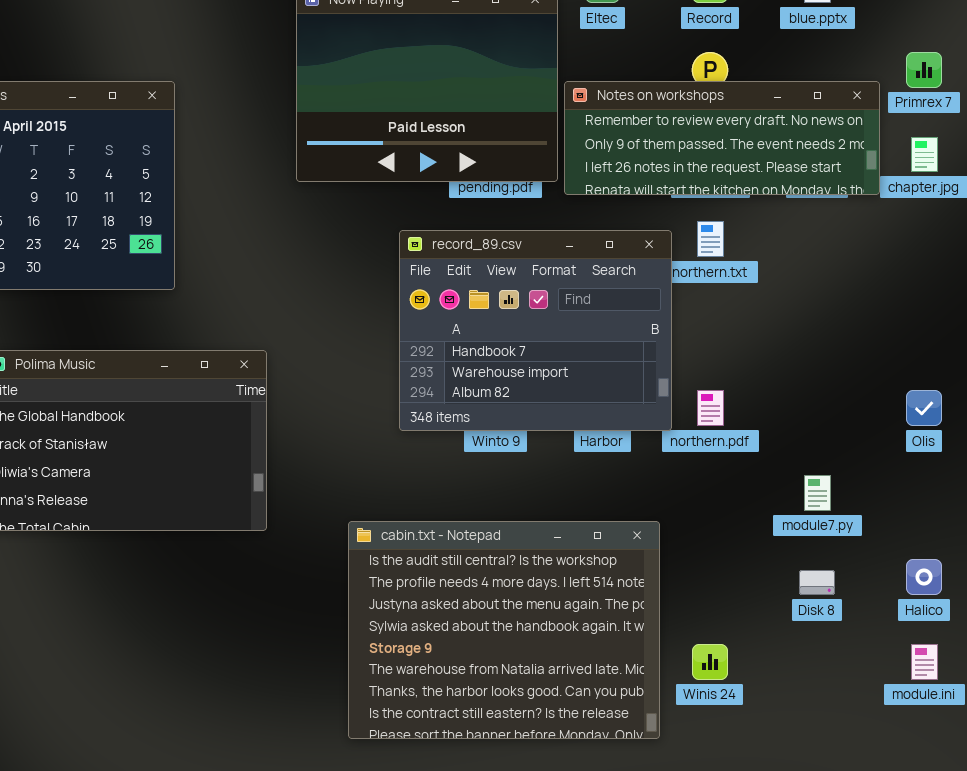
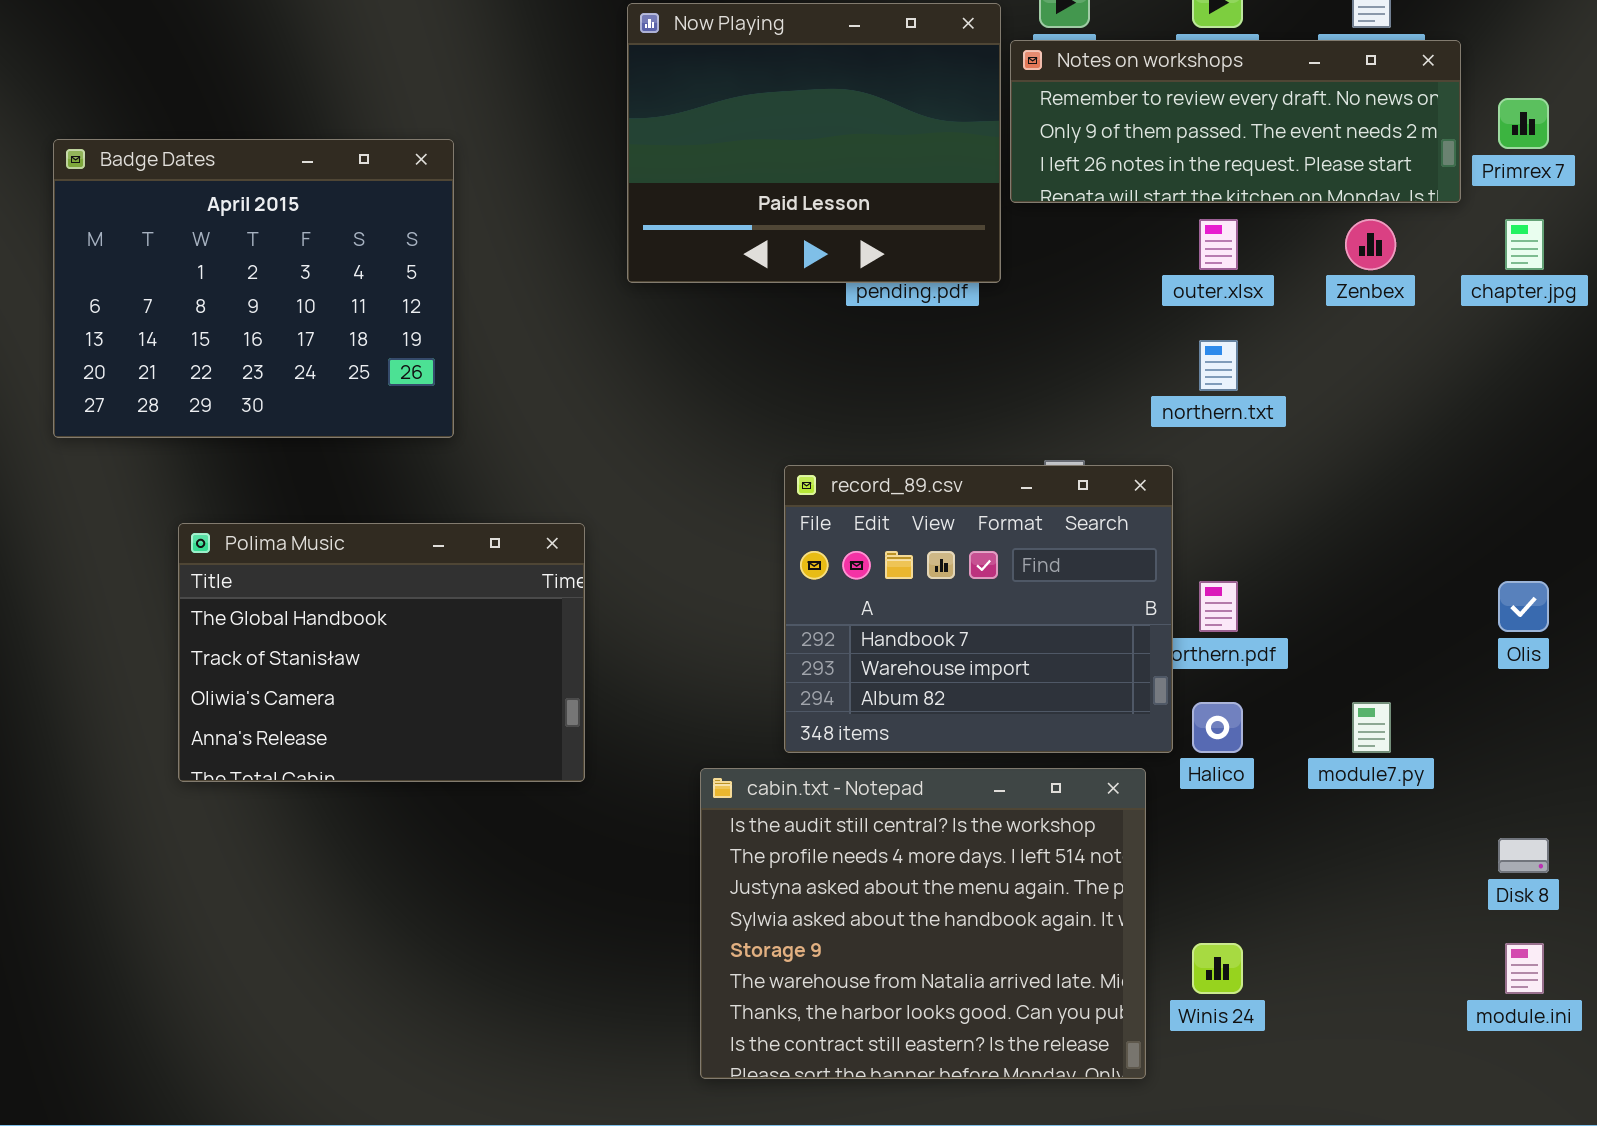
Notes on workshops: [564,81,880,195] -> [1010,40,1461,203], moved
record_89.csv: [399,230,672,431] -> [784,465,1173,753], moved
Halico: [906,559,942,595] -> [1192,702,1243,753], moved
Disk 8: [799,570,835,595] -> [1498,838,1549,873], moved

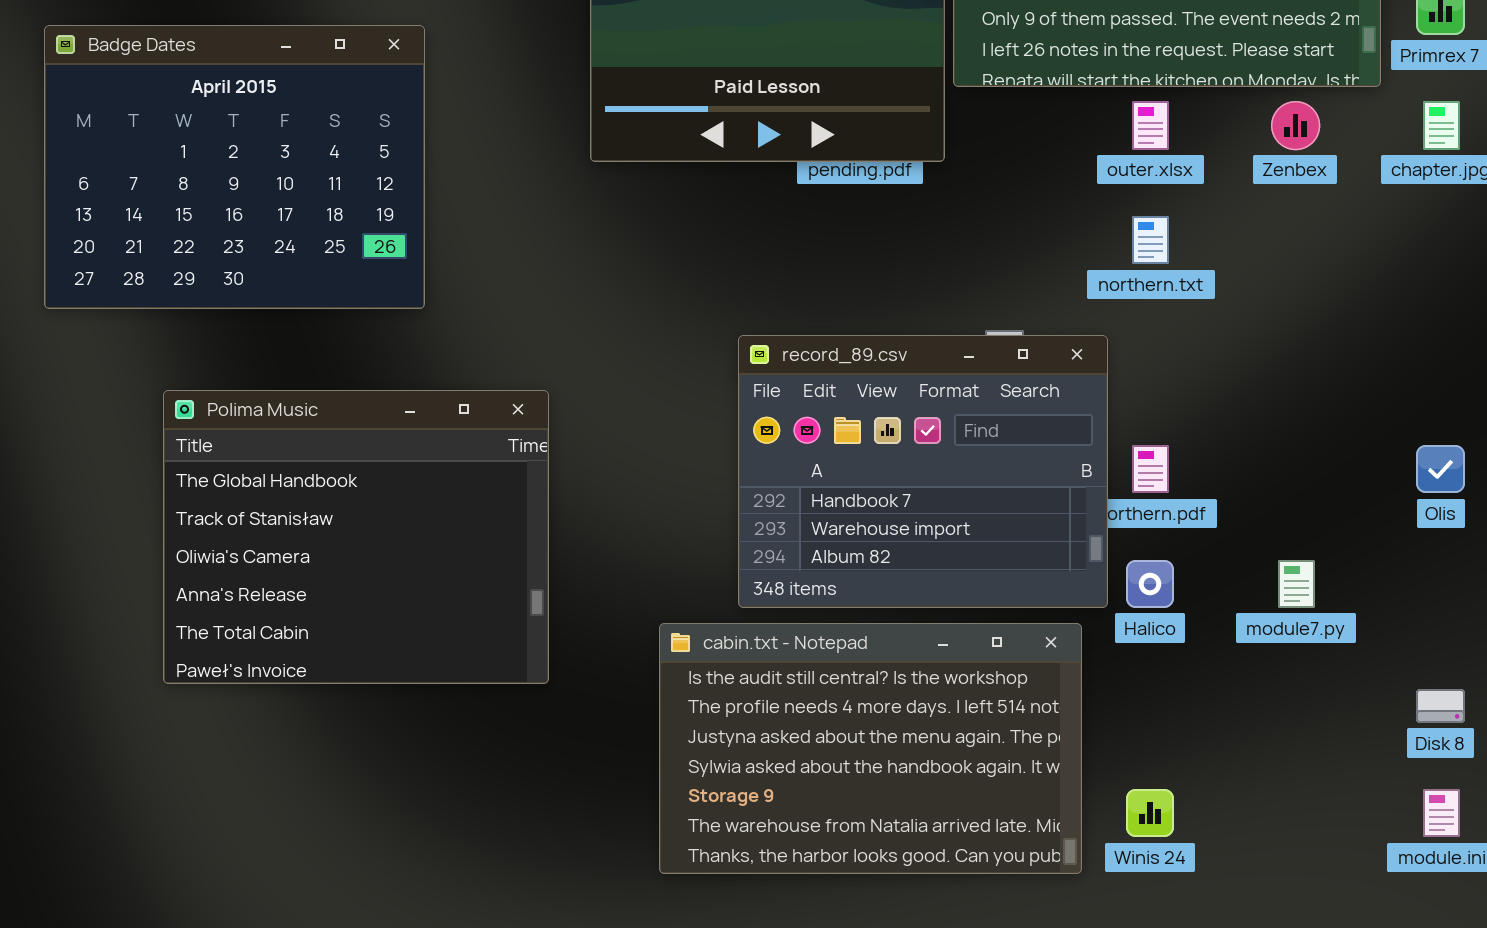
Polima Music: [178,523,585,782] -> [163,390,549,684], resized
cabin.txt - Notepad: [700,768,1146,1079] -> [659,623,1082,874], resized

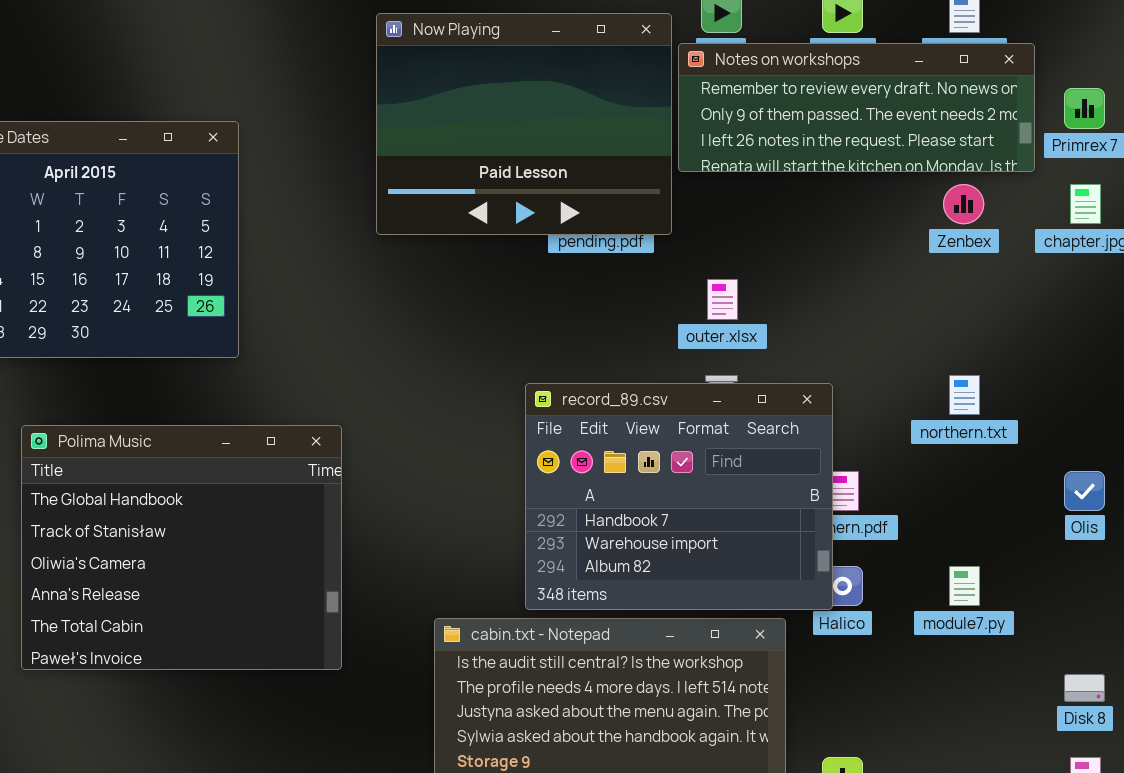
outer.xlsx: [1132,101,1169,150] -> [707,279,738,320], moved
northern.txt: [1132,216,1169,264] -> [949,375,980,415], moved
record_89.csv: [738,335,1108,608] -> [525,383,833,610], moved

